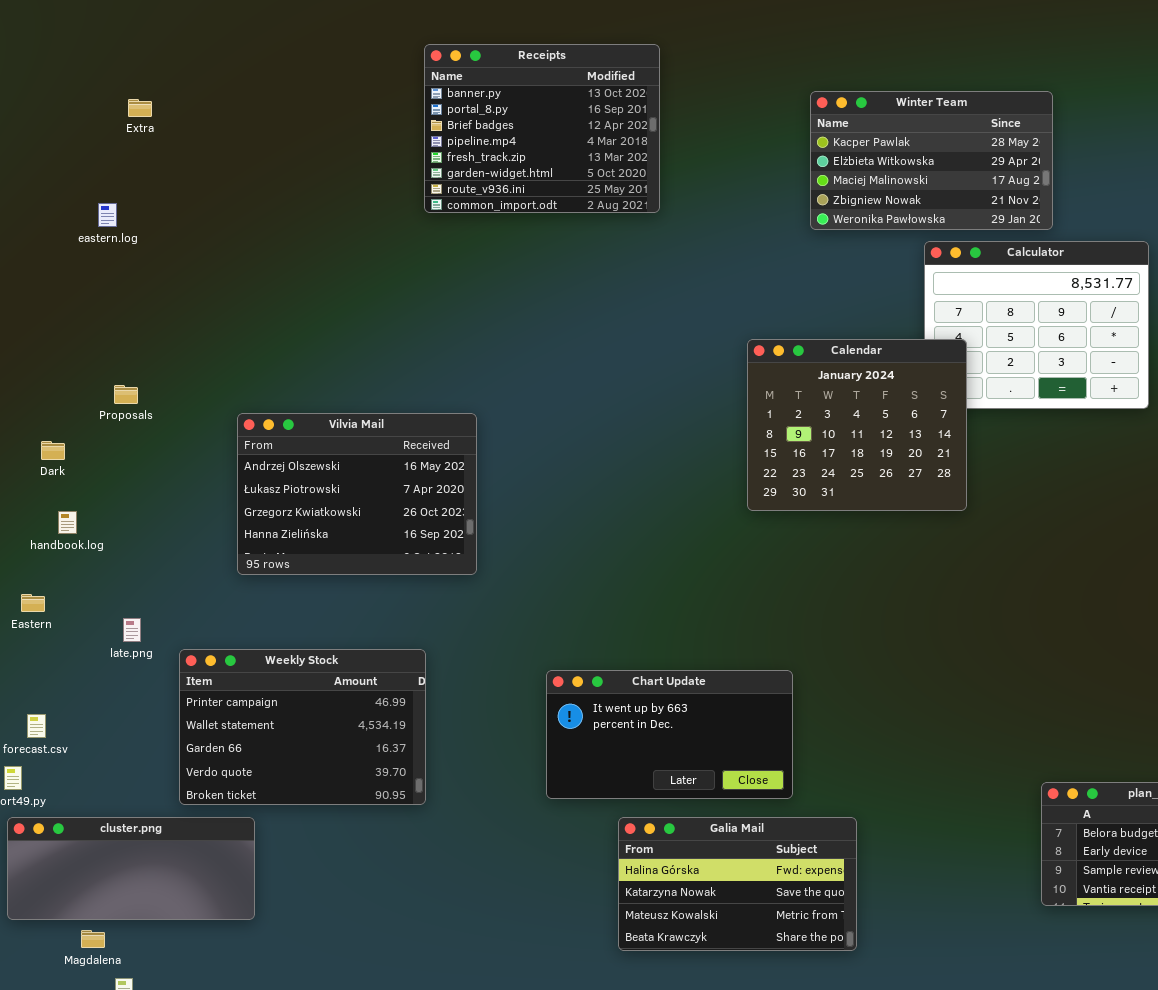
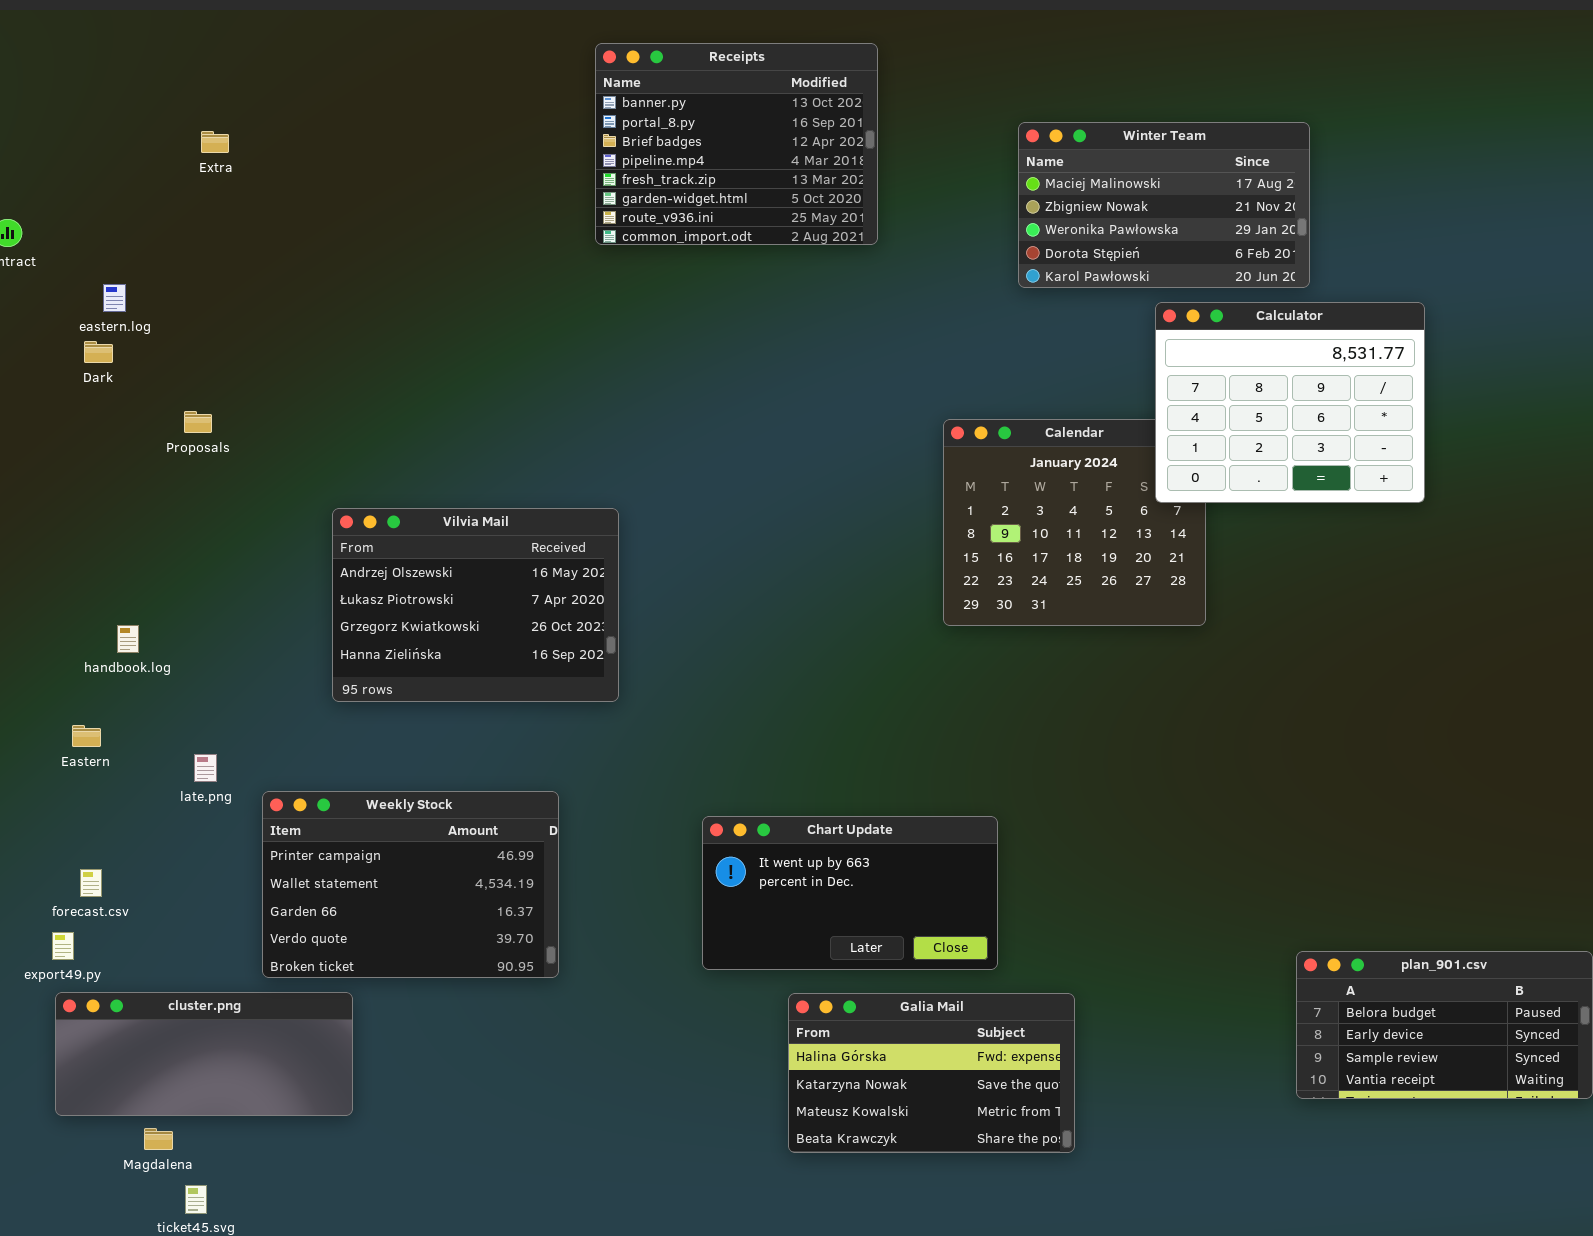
Receipts: [424,44,660,213] -> [595,43,878,245], moved
Winter Team: [810,91,1053,230] -> [1018,122,1310,288], scrolled down 2 rows
eastern.log: [98,203,117,227] -> [103,284,126,312], moved
Calculator: [924,241,1149,409] -> [1155,302,1425,503], raised
Proposals: [114,385,138,404] -> [184,411,212,433], moved
Dark: [41,441,65,460] -> [84,341,113,363], moved

